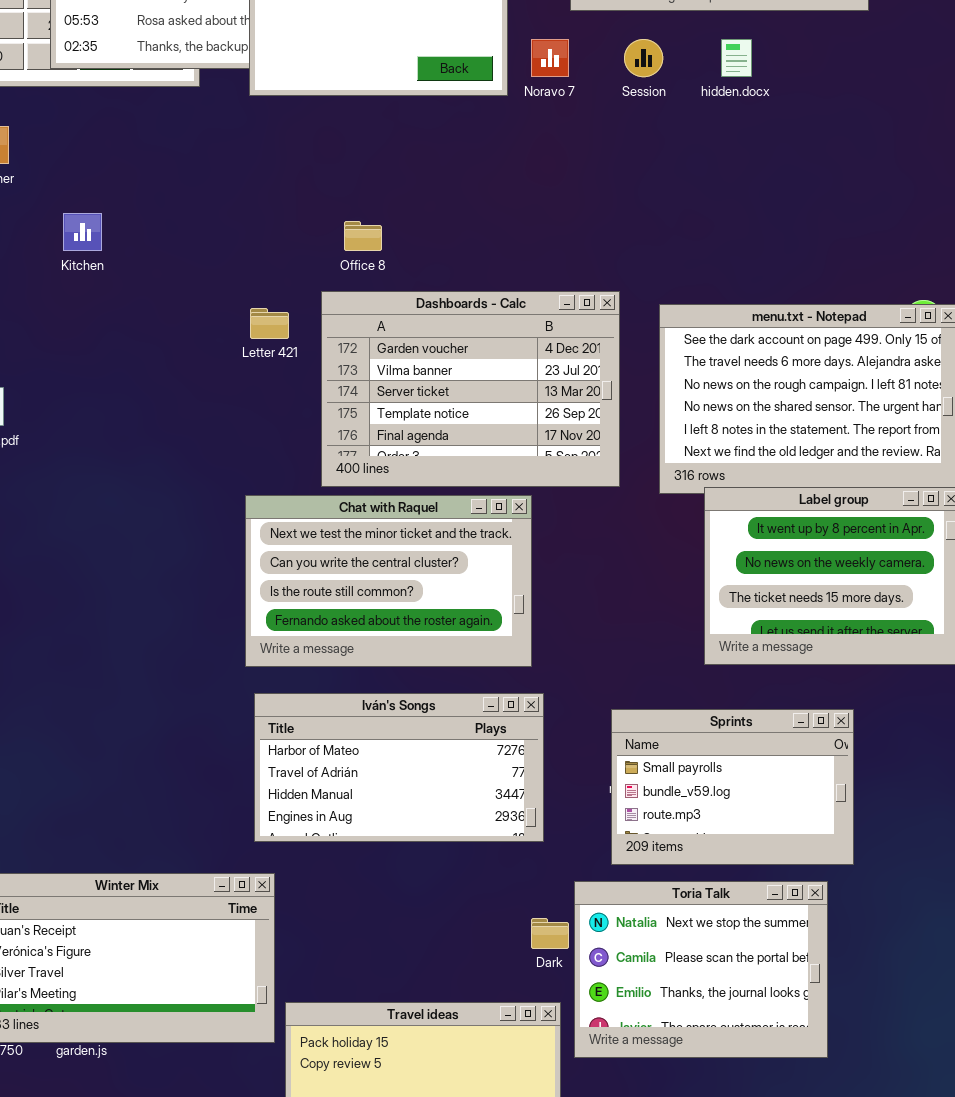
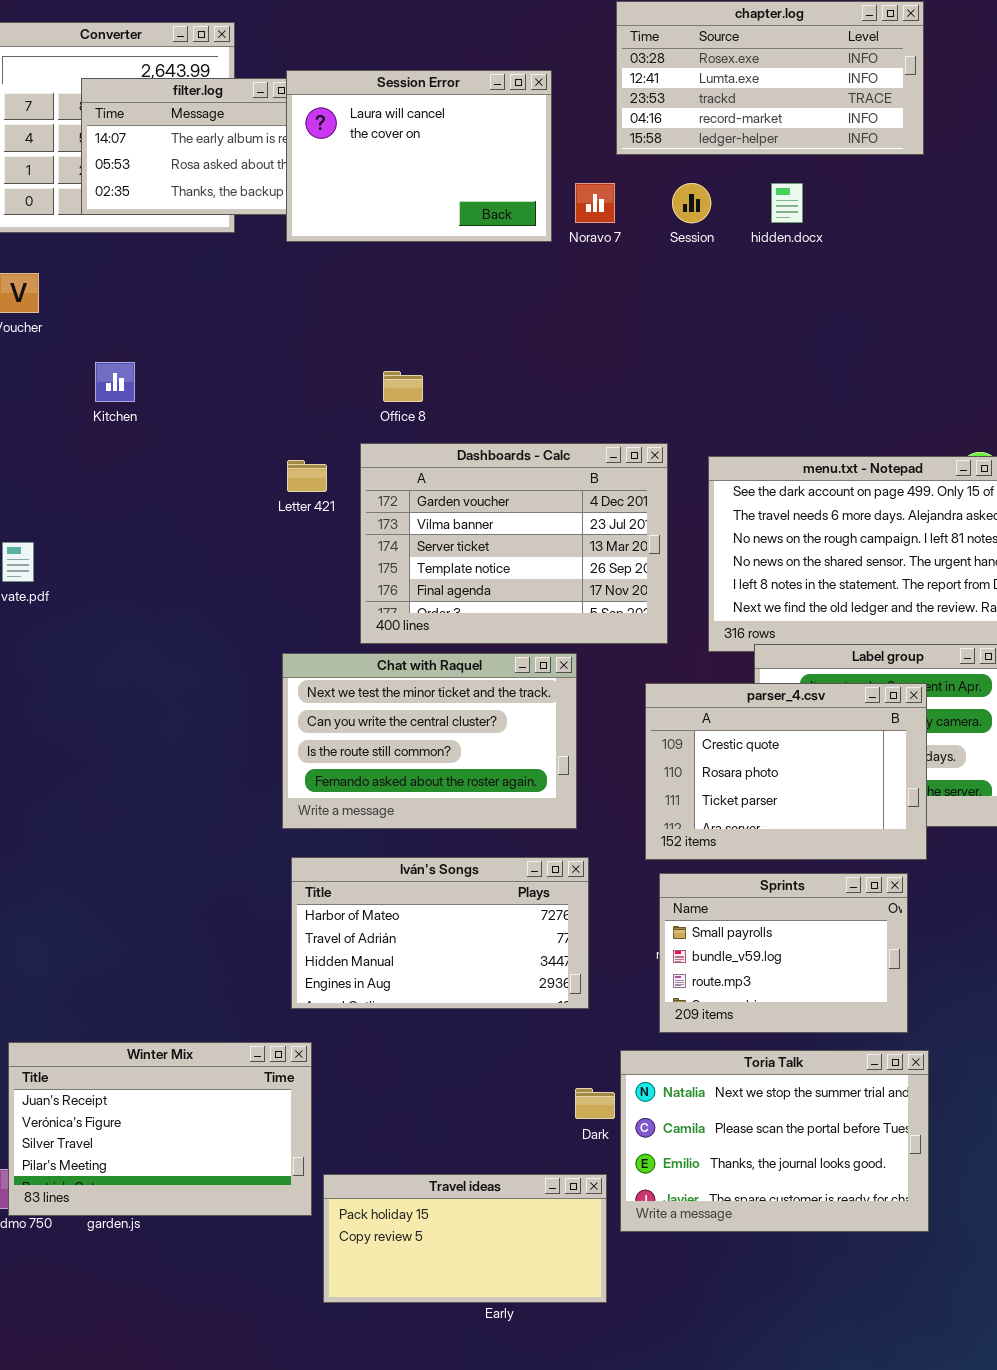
parser_4.csv: none -> [645,683,927,860], opened
Toria Talk: [574,881,828,1058] -> [620,1050,929,1232], resized

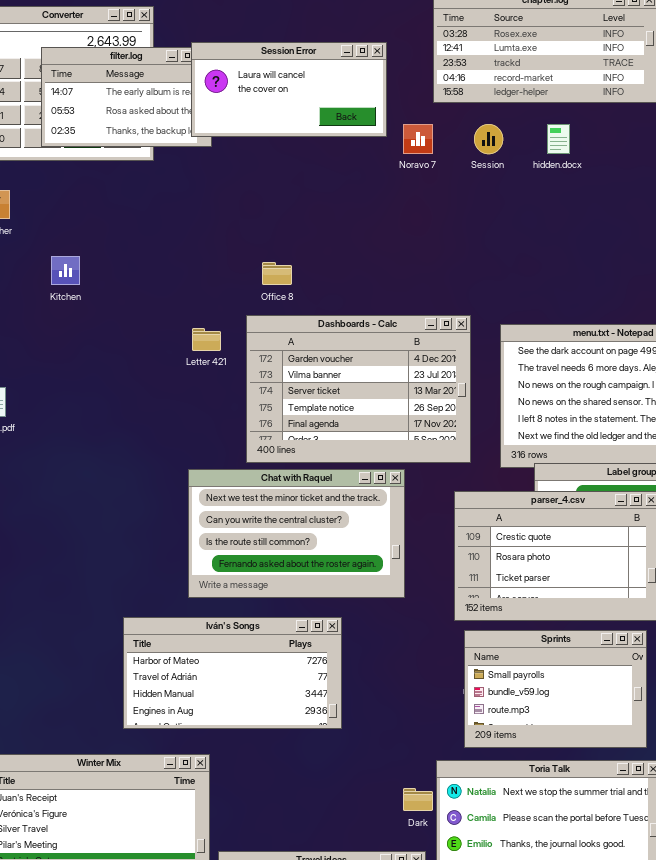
Session Error: [286,70,552,242] -> [191,42,387,137], resized
Iván's Songs: [291,857,589,1009] -> [123,617,342,729], moved

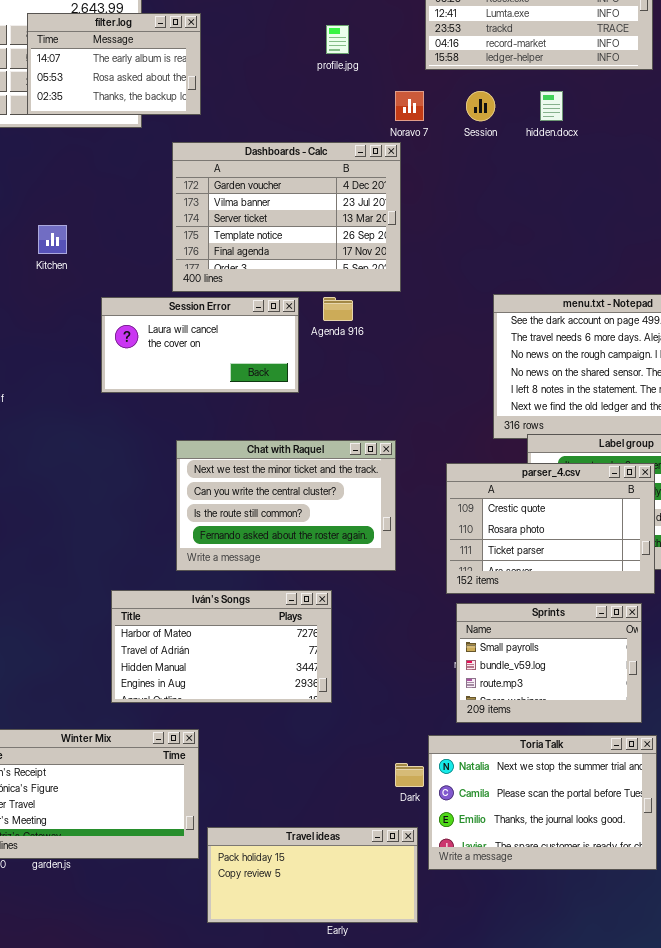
Session Error: [191,42,387,137] -> [101,297,299,393], moved
Dashboards - Calc: [246,315,471,463] -> [172,142,401,292], moved

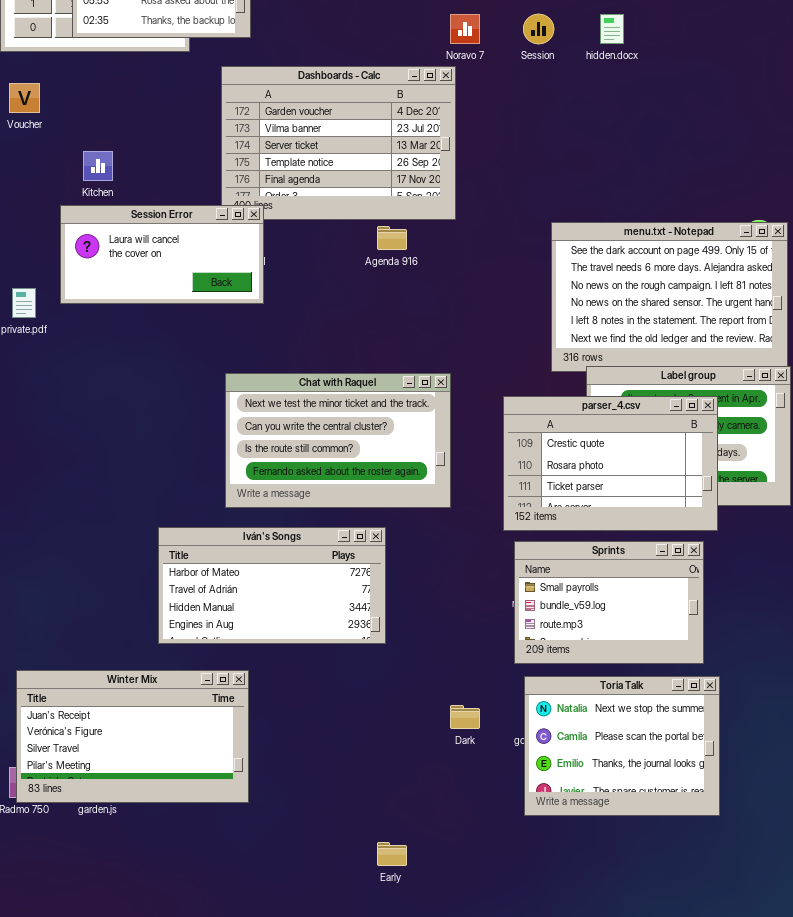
Session Error: [101,297,299,393] -> [60,205,264,304], moved
Toria Talk: [428,735,657,870] -> [524,676,720,816], resized
Travel ideas: [207,827,418,923] -> none, closed

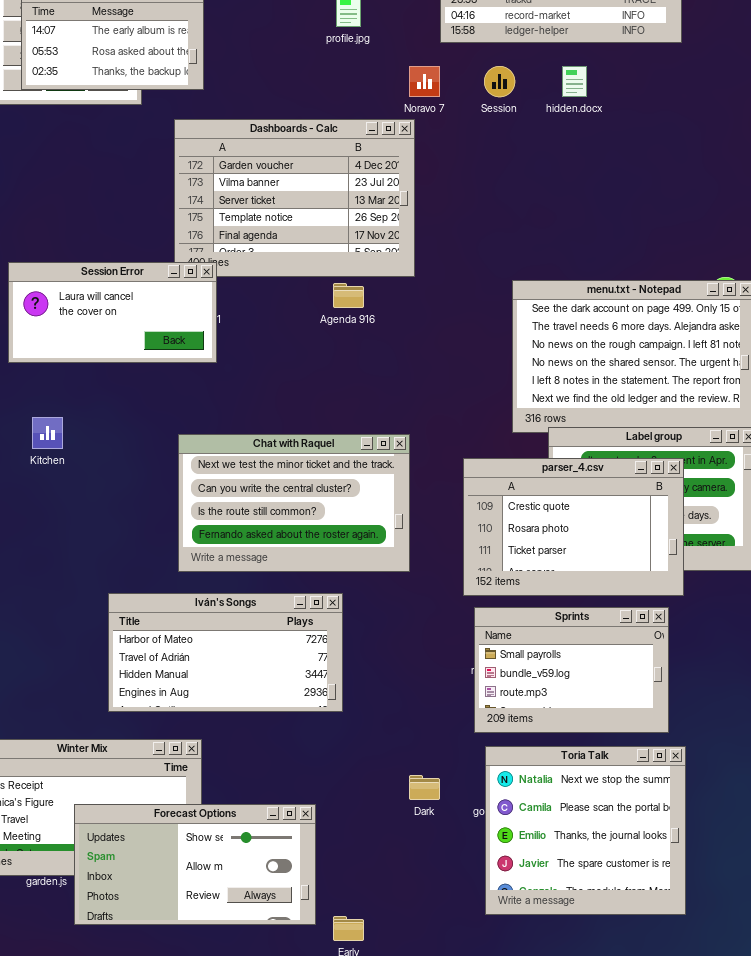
Kitchen: [83,151,113,181] -> [32,417,63,449], moved
Toria Talk: [524,676,720,816] -> [485,746,686,915], resized
Forecast Options: none -> [74,804,316,925], opened

